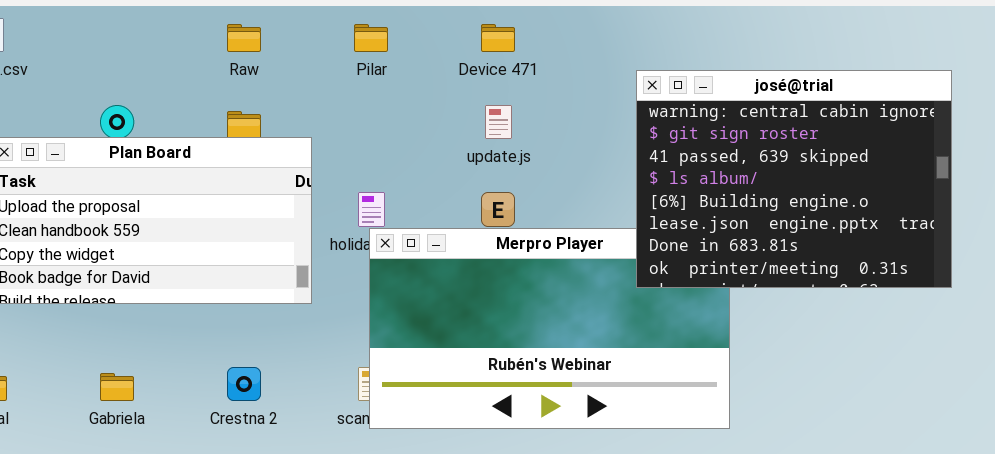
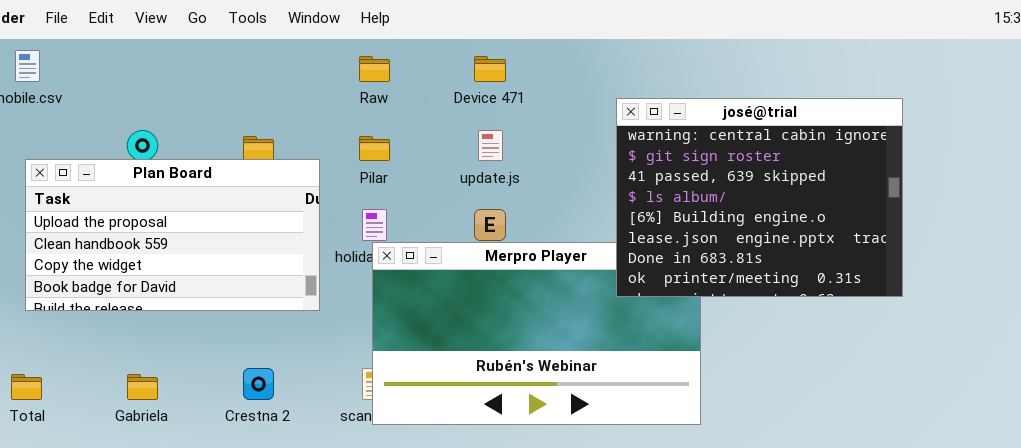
Raw: [227,24,261,52] -> [359,56,390,82], moved
Pilar: [354,24,388,52] -> [359,136,390,161], moved

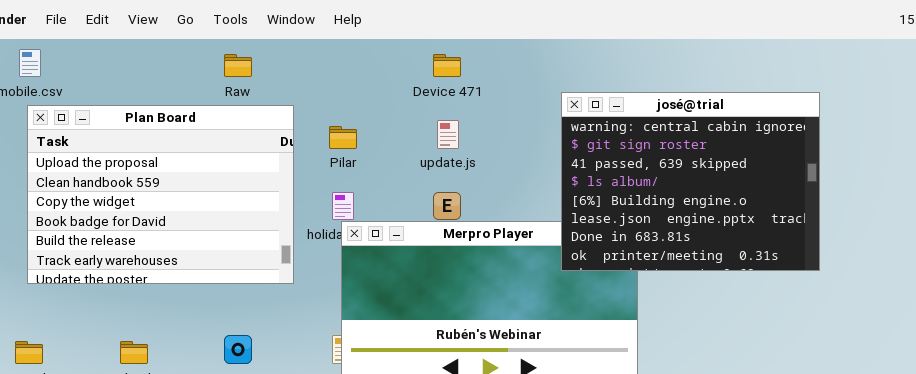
Raw: [359,56,390,82] -> [224,54,252,77], moved
Plan Board: [25,159,320,311] -> [27,105,294,284], resized

